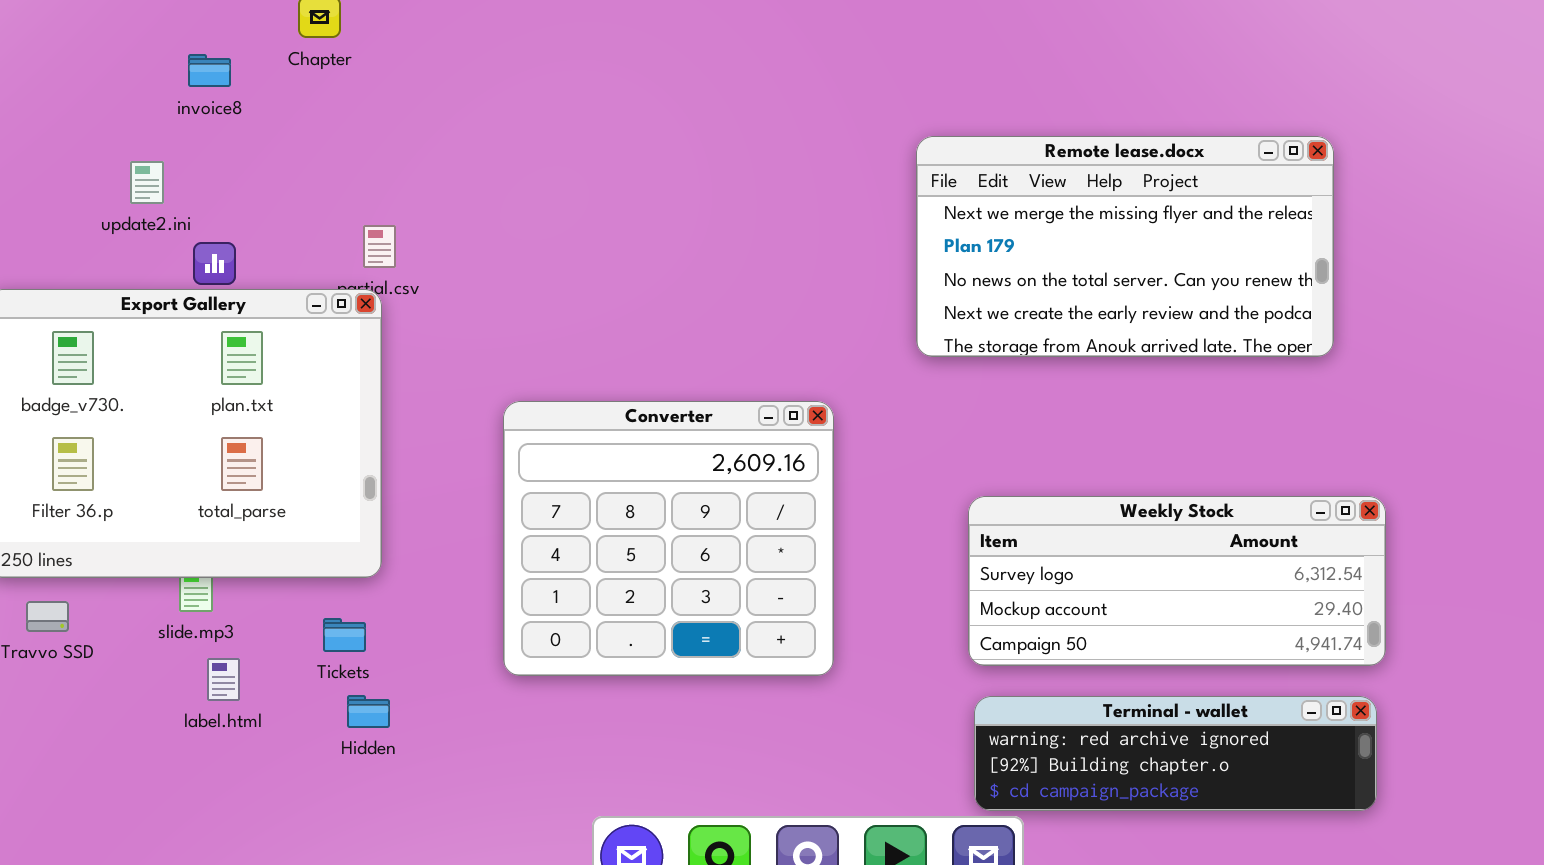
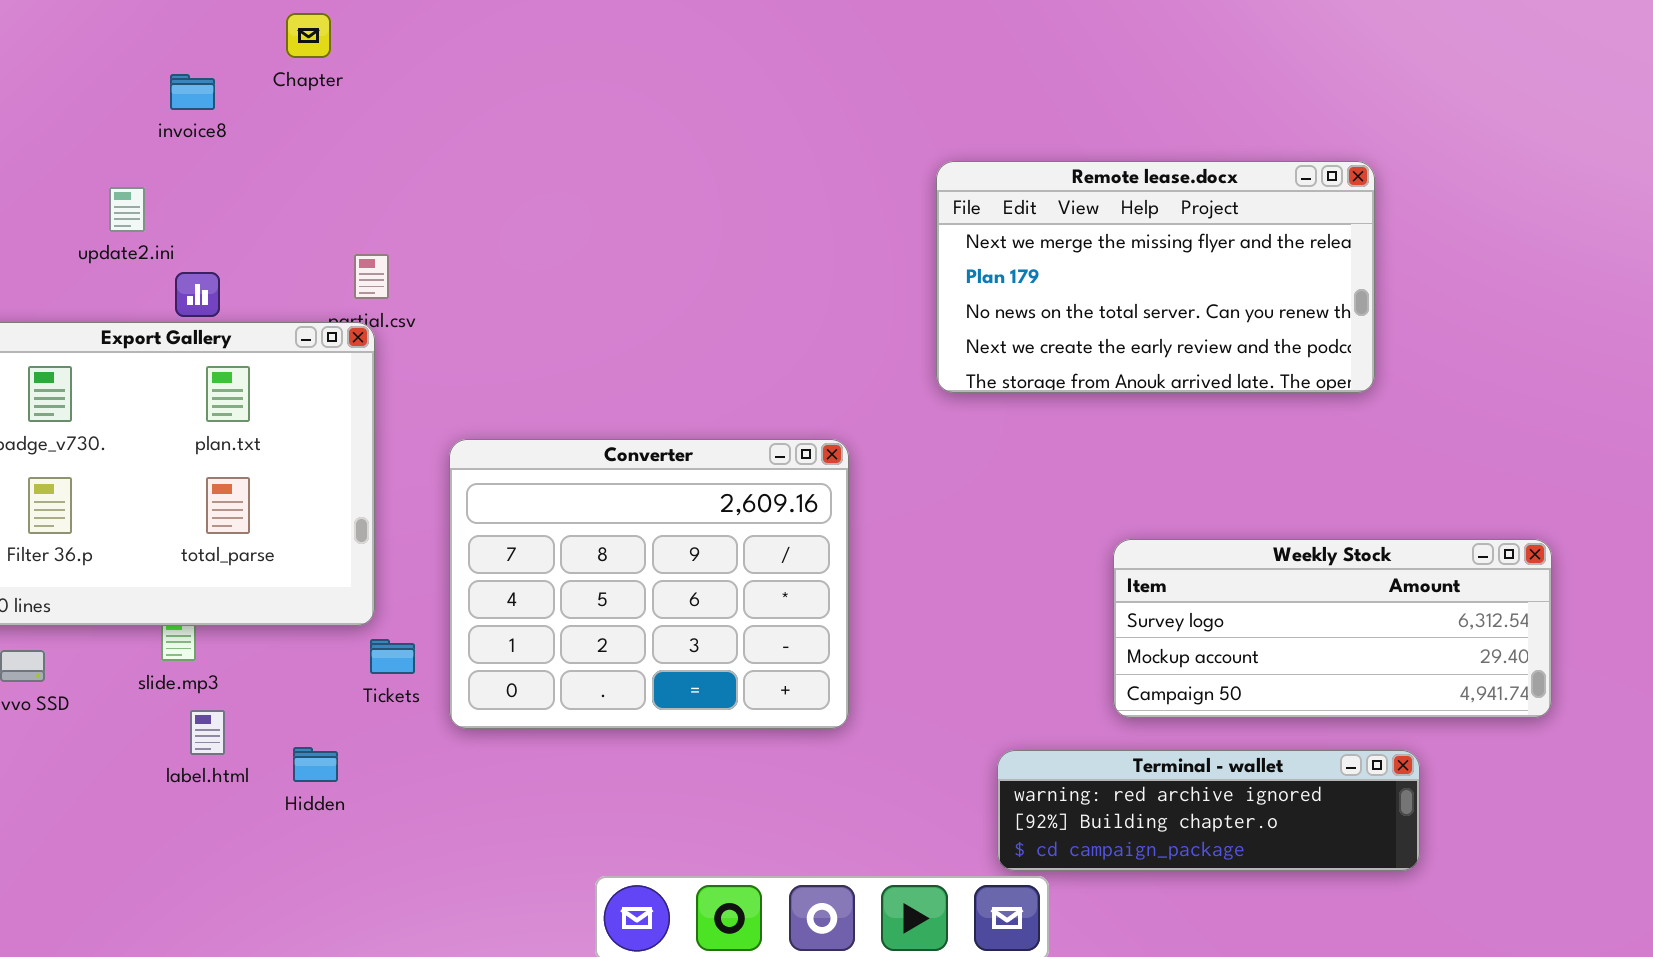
Converter: [503,401,834,676] -> [449,439,849,729], resized
Weekly Stock: [968,496,1386,666] -> [1113,539,1552,718], moved
Tickets: [323,618,366,652] -> [370,639,415,674], moved
Hidden: [347,695,390,728] -> [293,747,338,782], moved

